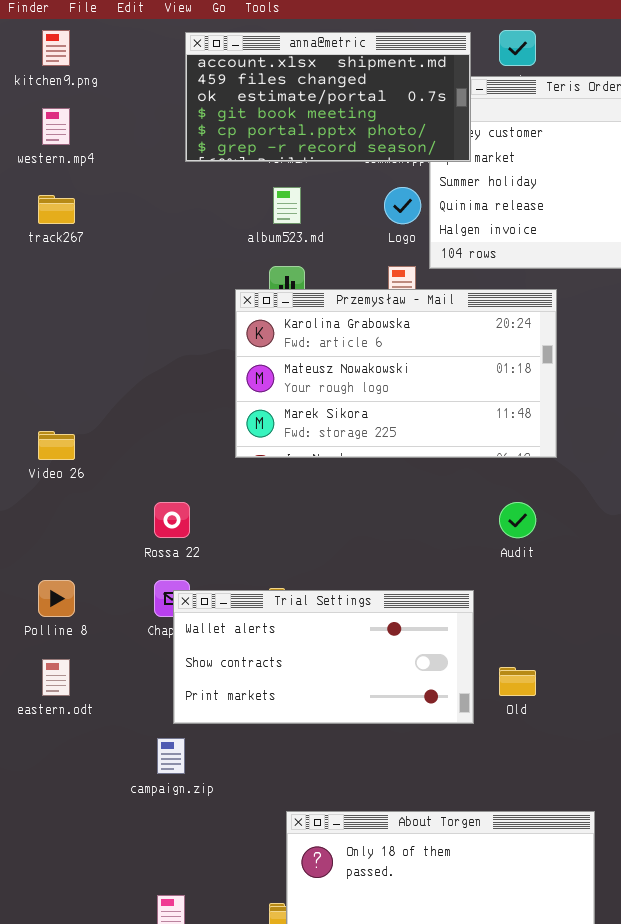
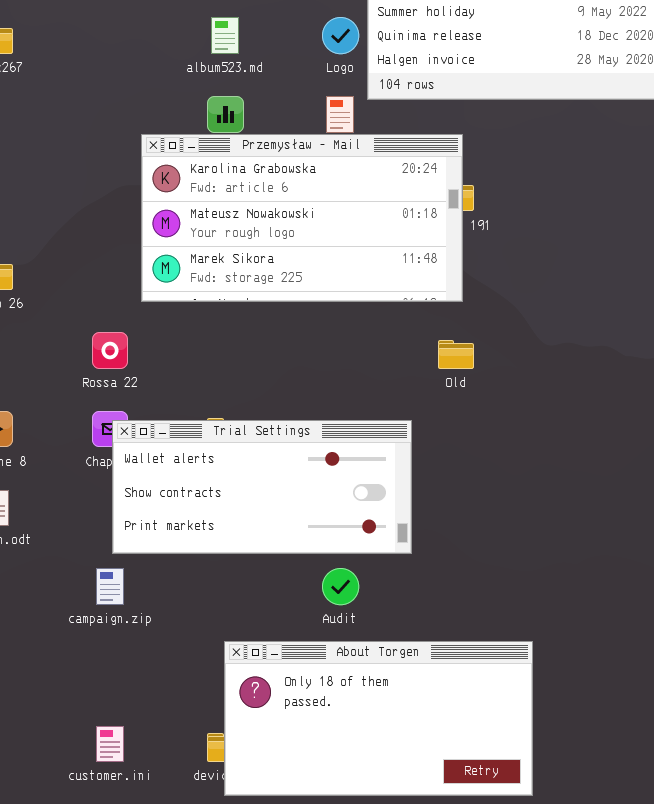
Przemysław - Mail: [235,289,557,458] -> [141,134,463,302], moved
Audit: [499,502,536,538] -> [322,568,359,605], moved
Old: [499,667,536,696] -> [438,340,474,369], moved

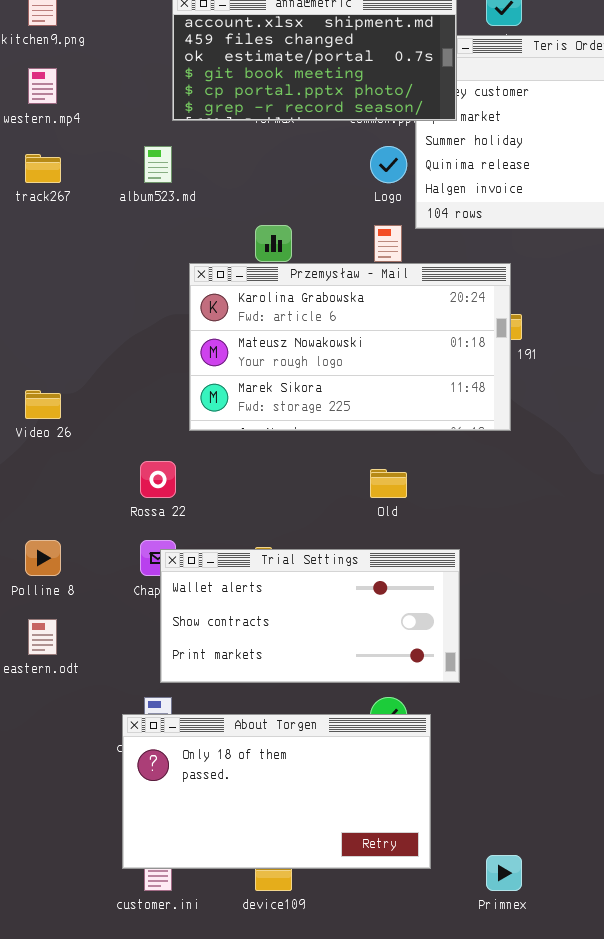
album523.md: [211,17,239,54] -> [144,146,172,183], moved
Old: [438,340,474,369] -> [370,469,407,498], moved
About Torgen: [224,641,533,796] -> [122,714,431,869], moved

